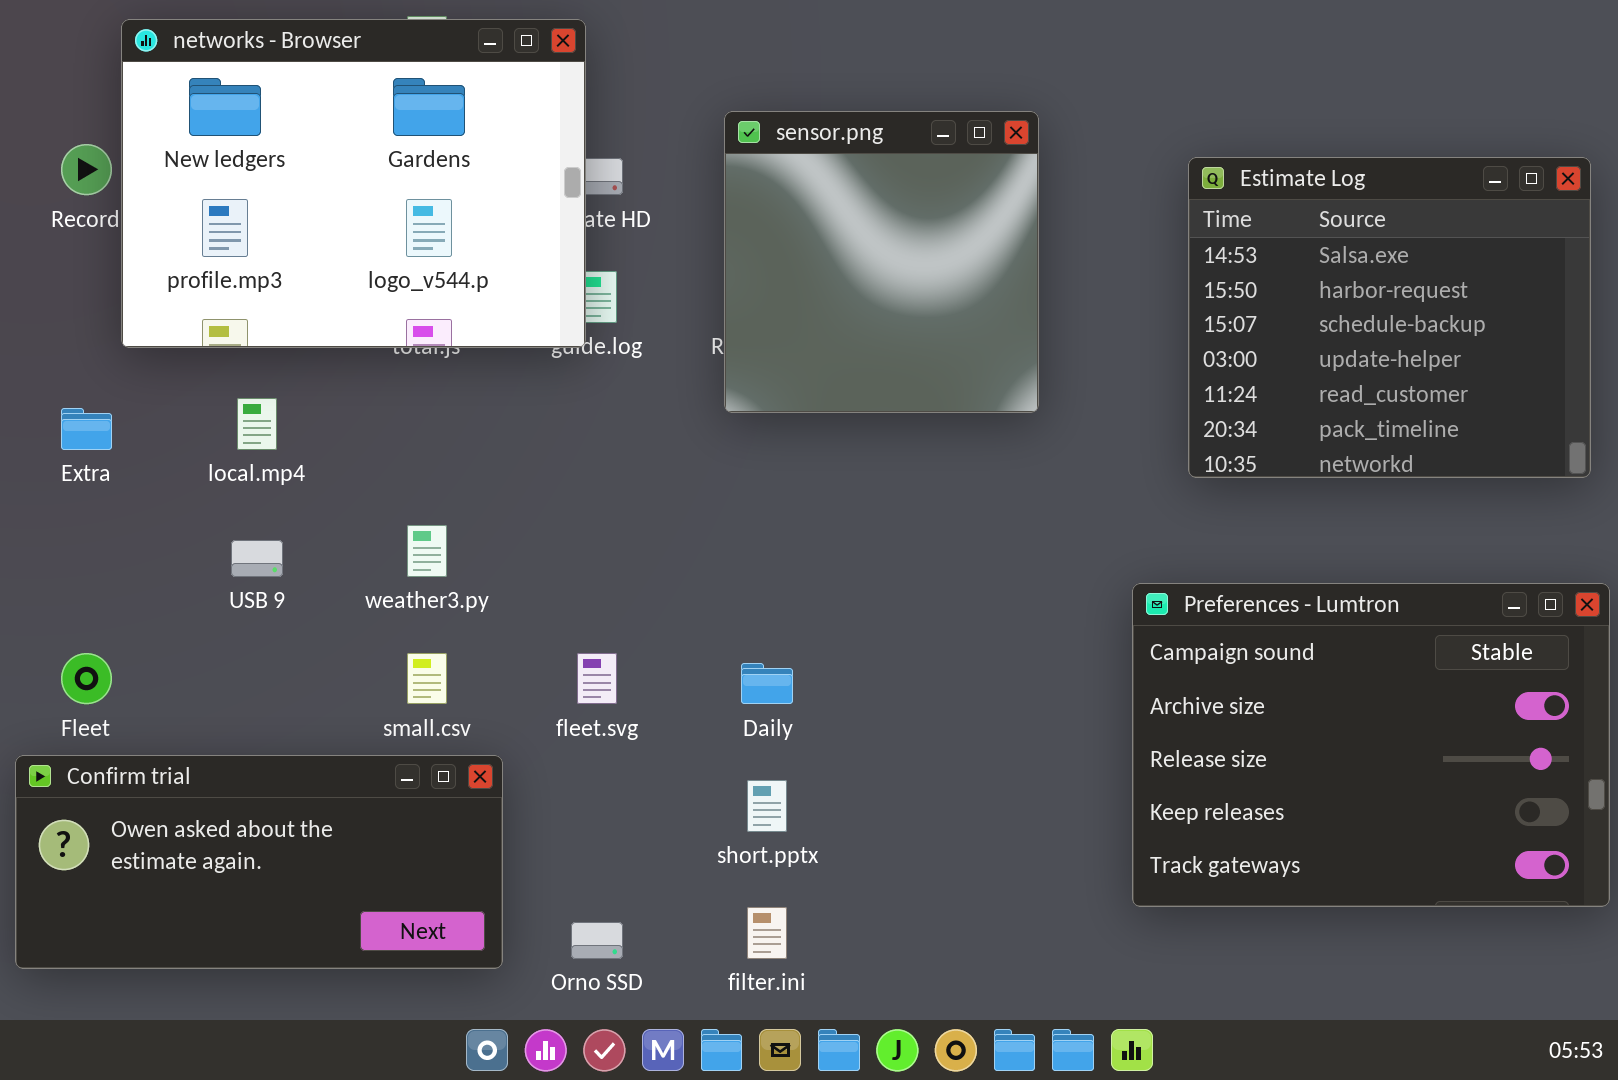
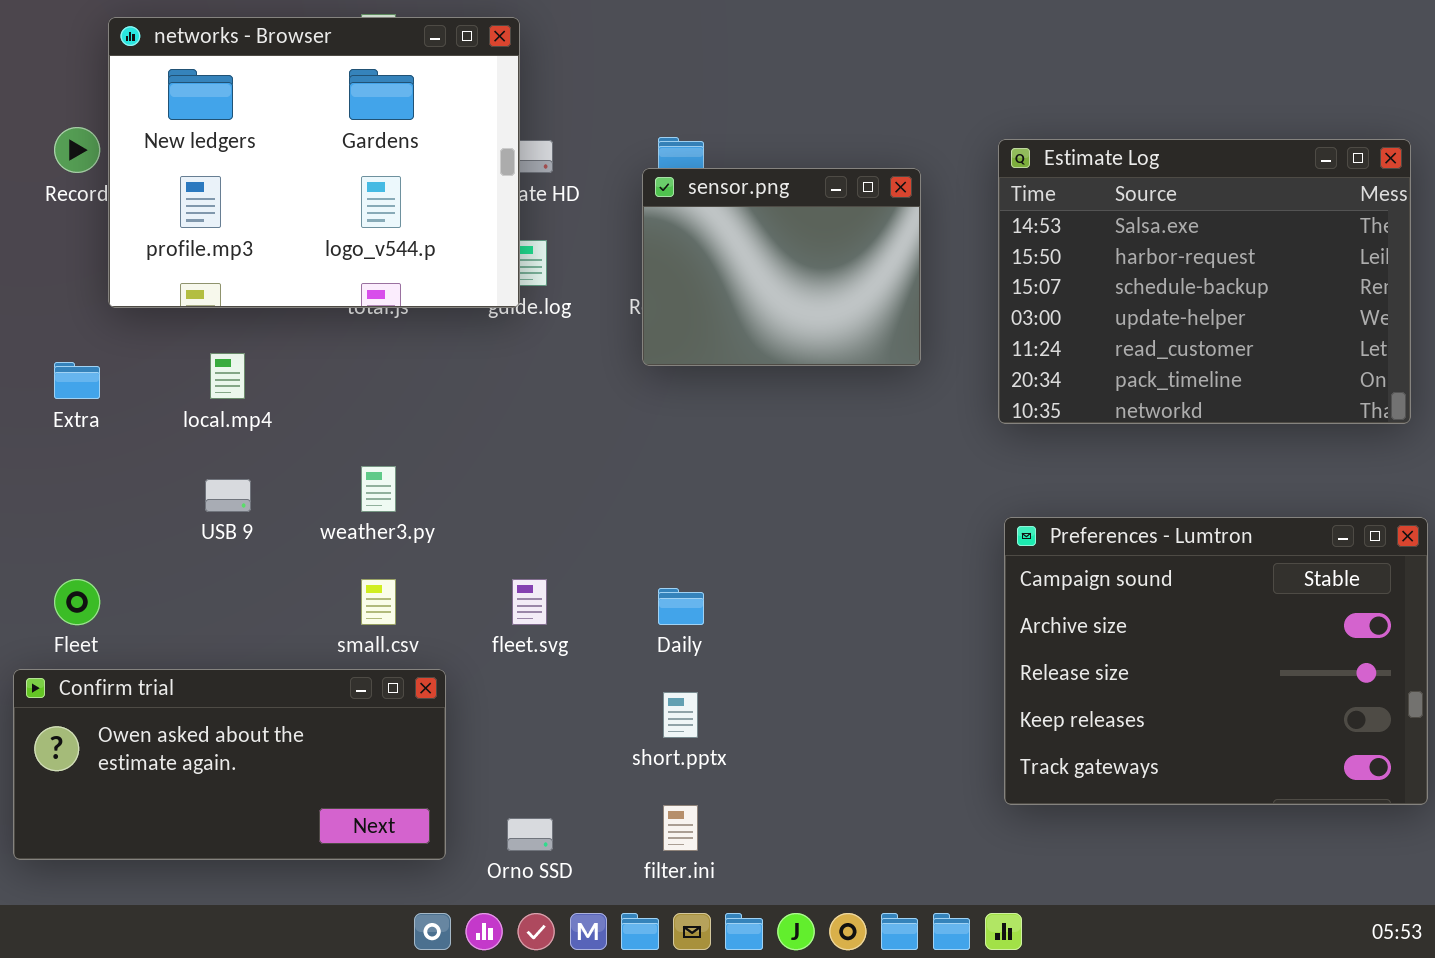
sensor.png: [724,111,1039,413] -> [642,168,921,366], resized
Estimate Log: [1188,157,1591,478] -> [998,139,1411,424], resized

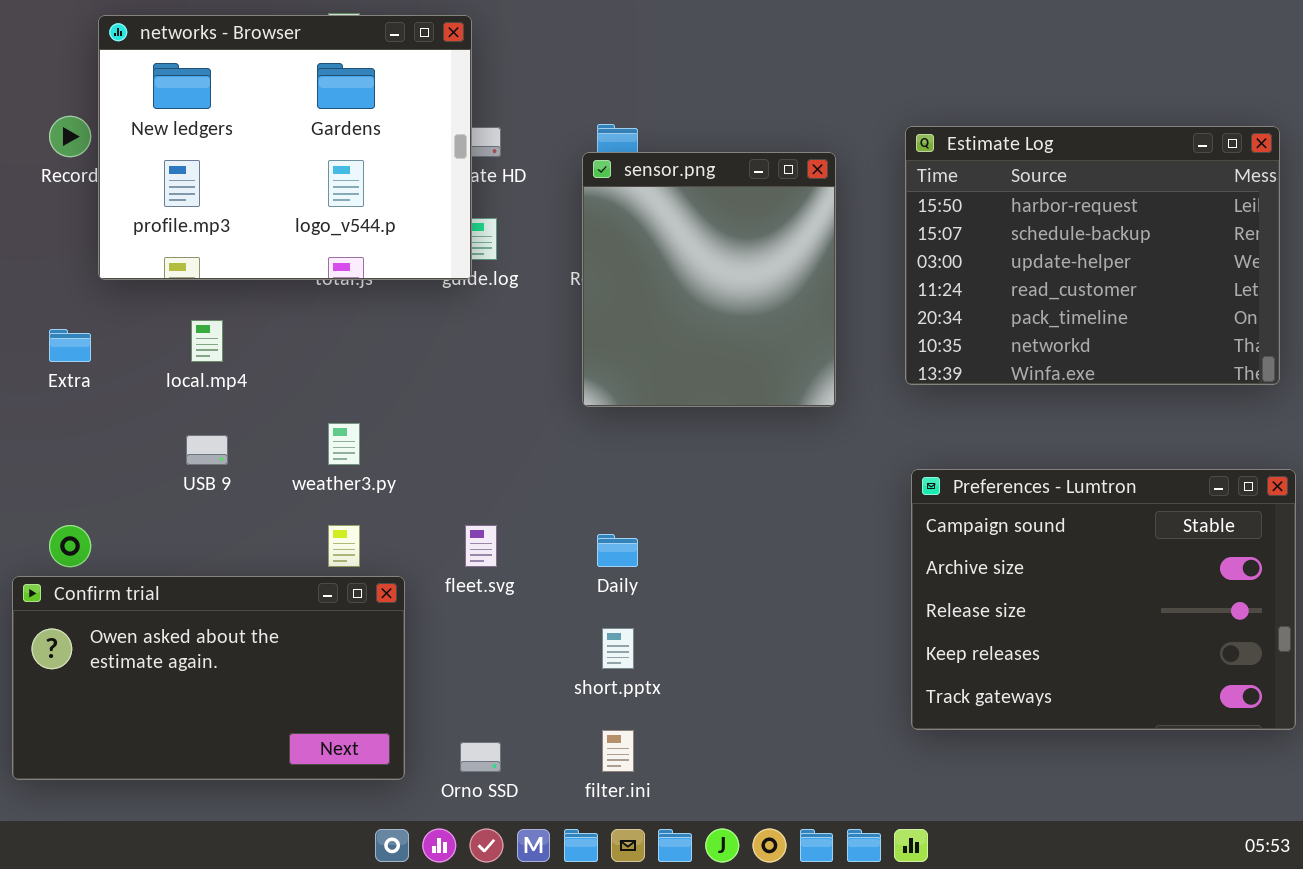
Estimate Log: [998,139,1411,424] -> [905,126,1280,385], scrolled down 1 row
sensor.png: [642,168,921,366] -> [582,152,836,407], resized
Confirm trial: [13,669,446,860] -> [12,576,405,780], resized

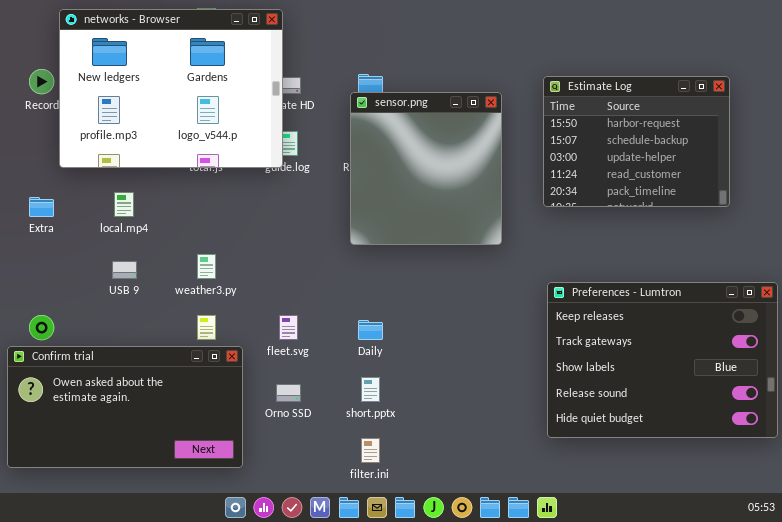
Estimate Log: [905,126,1280,385] -> [543,76,730,207], resized
Preferences - Lumtron: [911,469,1296,730] -> [547,282,778,438], scrolled down 3 rows
Orno SSD: [460,742,501,772] -> [276,384,301,402], moved

